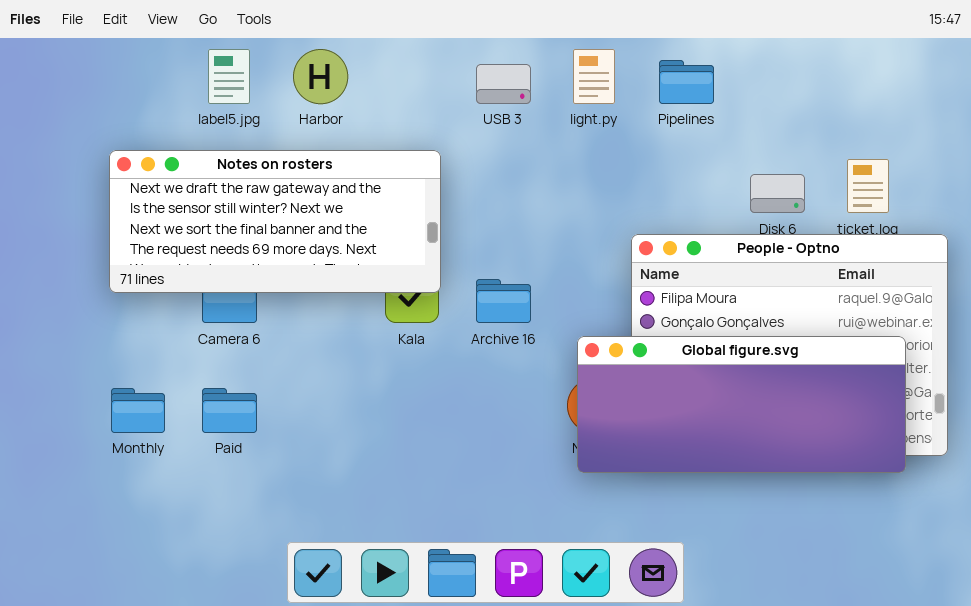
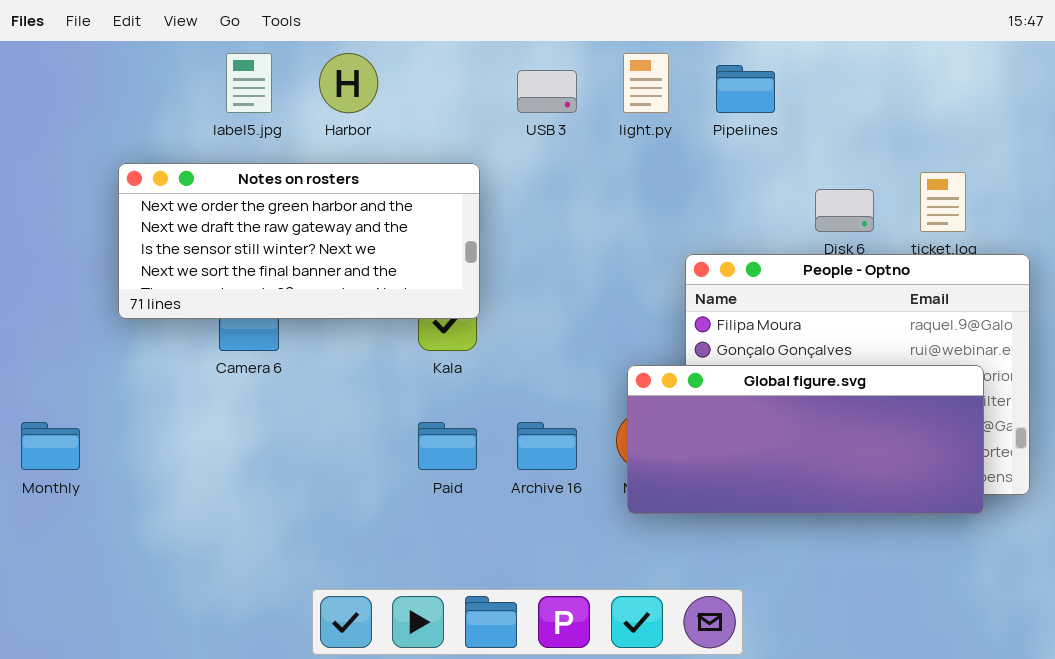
Notes on rosters: [109,150,441,293] -> [118,163,480,319], scrolled up 1 row
Archive 16: [476,279,531,323] -> [517,422,577,470], moved
Monthly: [111,388,165,433] -> [21,422,80,470], moved
Paid: [202,388,257,433] -> [418,422,477,470], moved

